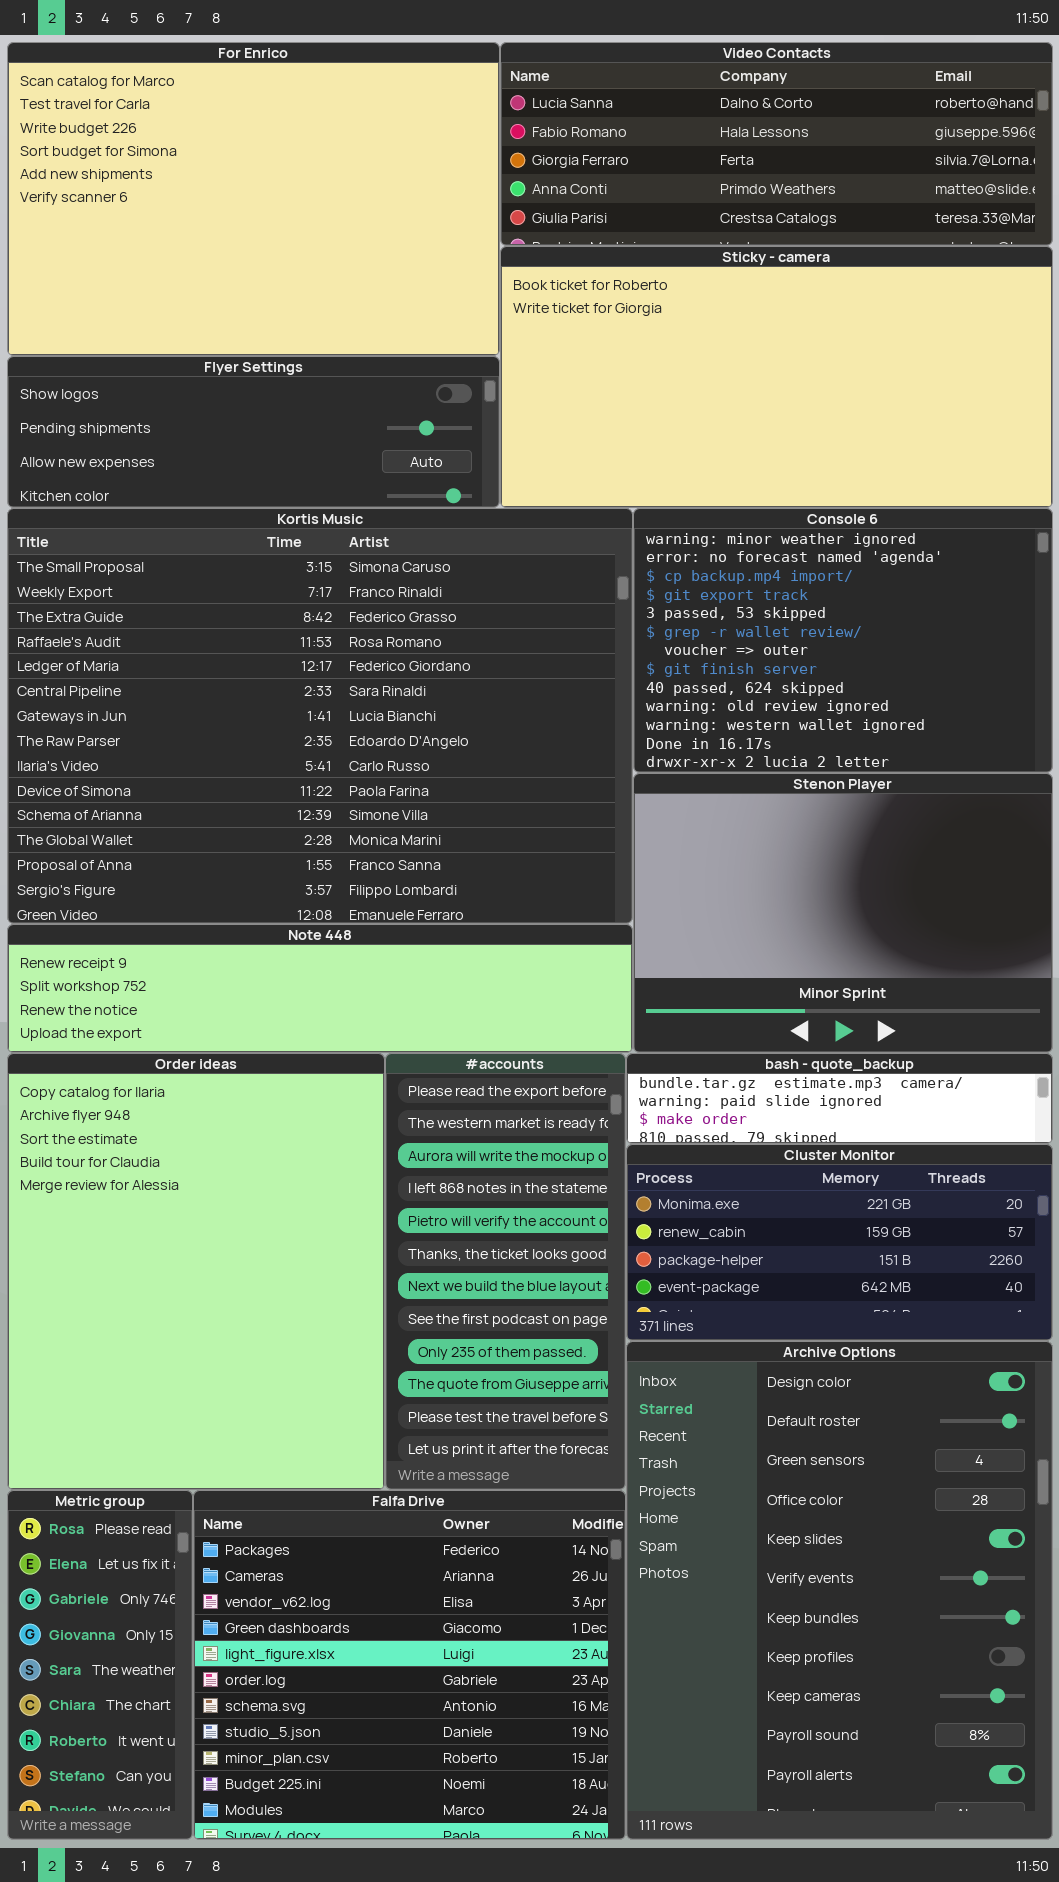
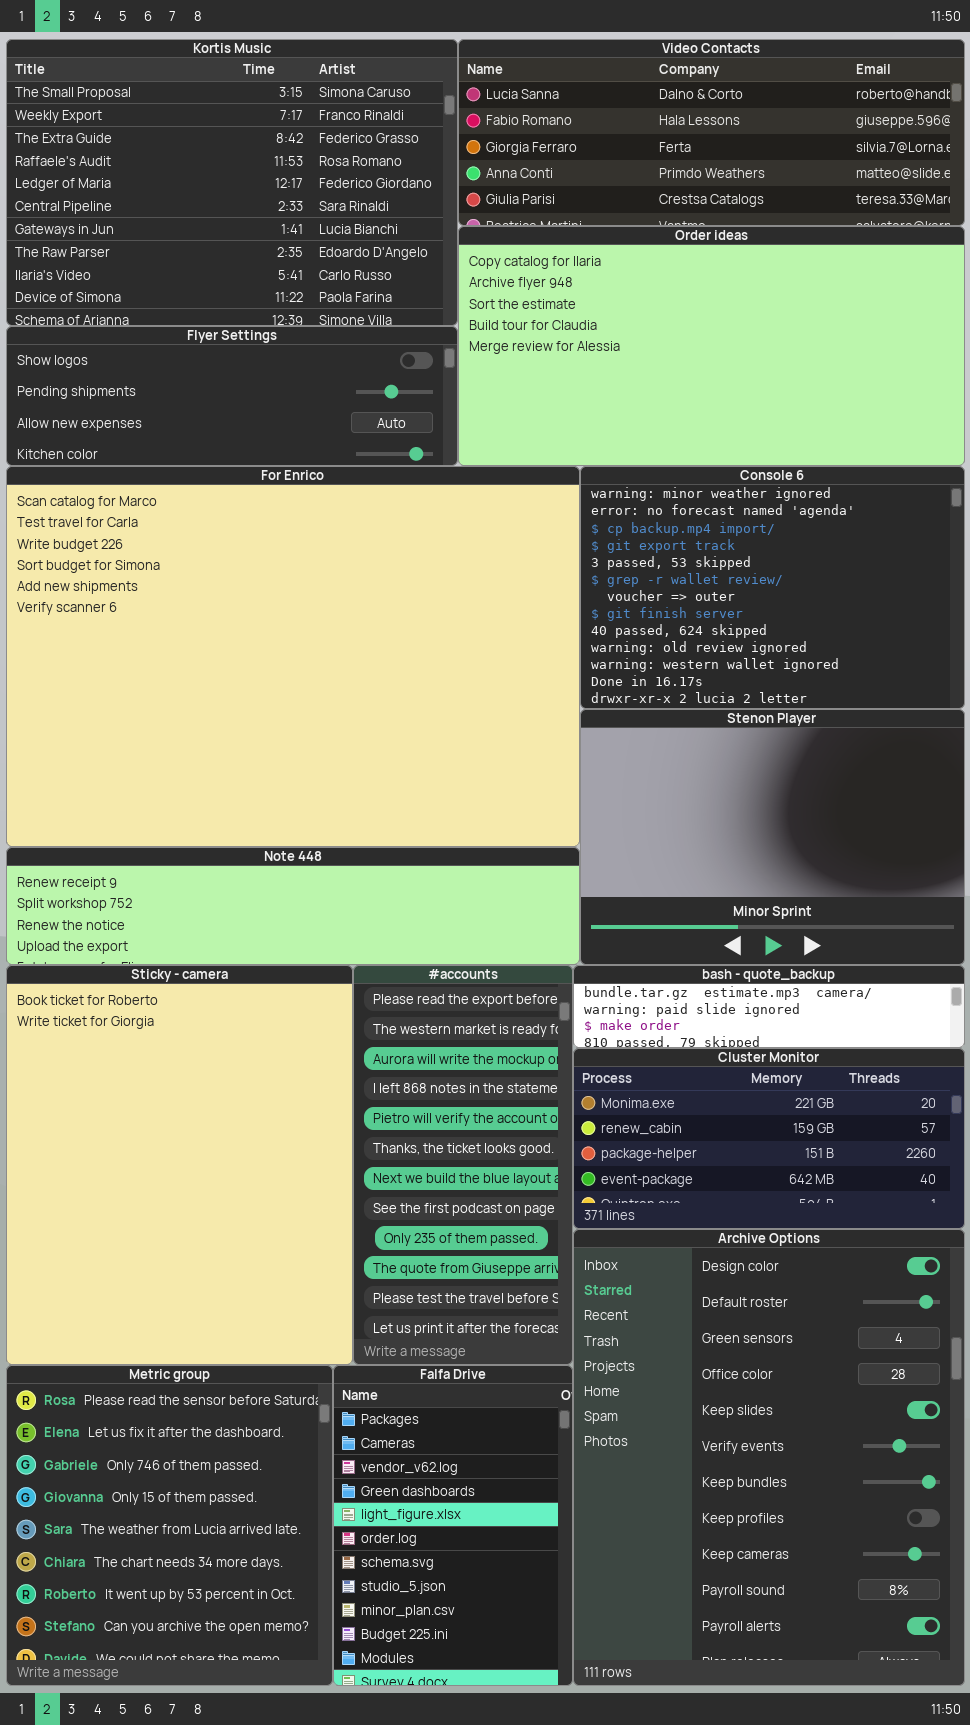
For Enrico: [7,42,500,356] -> [6,466,580,847], moved, resized
Sticky - camera: [500,246,1053,508] -> [6,965,353,1365], moved, resized
Kortis Music: [7,508,633,924] -> [6,39,458,326], moved, resized
Order ideas: [7,1053,385,1490] -> [458,226,965,466], moved, resized
Metric group: [7,1490,193,1840] -> [6,1365,333,1686], resized
Falfa Drive: [193,1490,626,1840] -> [333,1365,573,1686], resized

